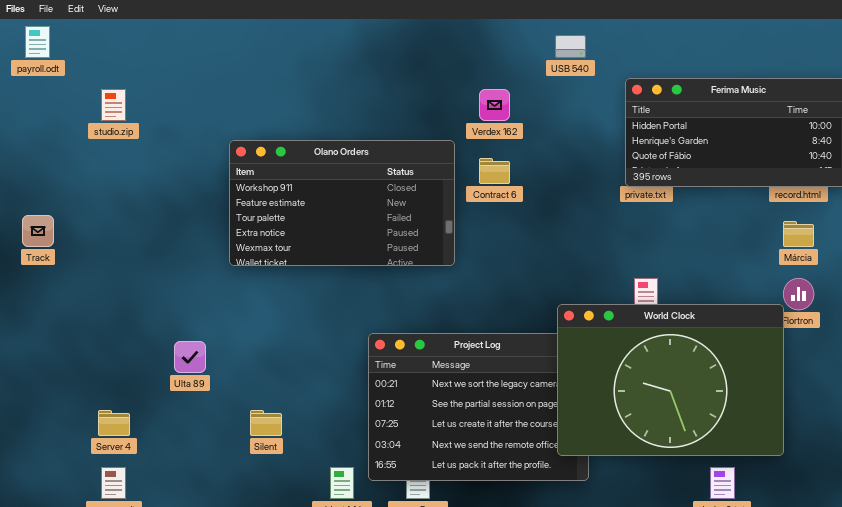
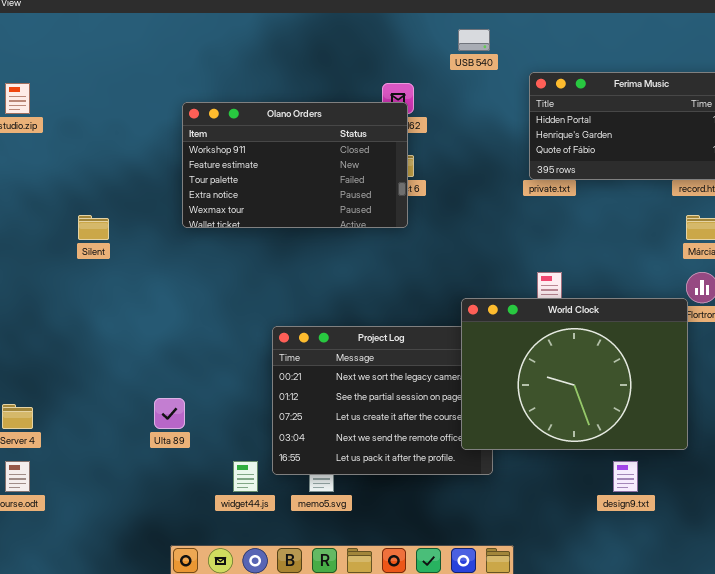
Olano Orders: [229,140,455,266] -> [182,102,408,228], moved
Ulta 89: [174,341,206,373] -> [154,398,185,429], moved
Silent: [250,410,282,436] -> [78,215,109,240], moved

